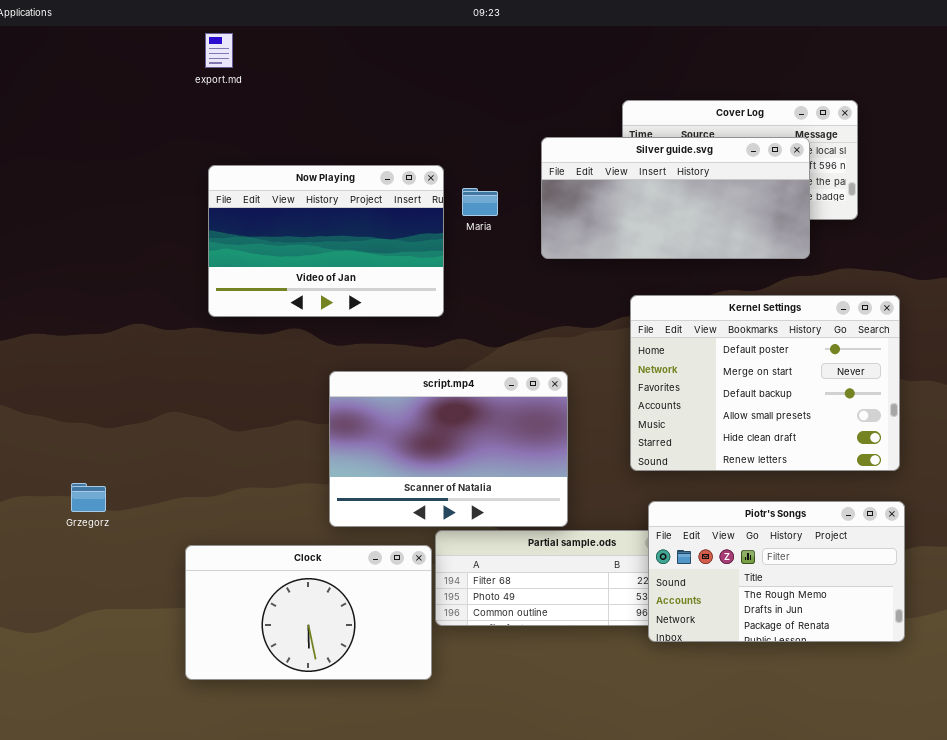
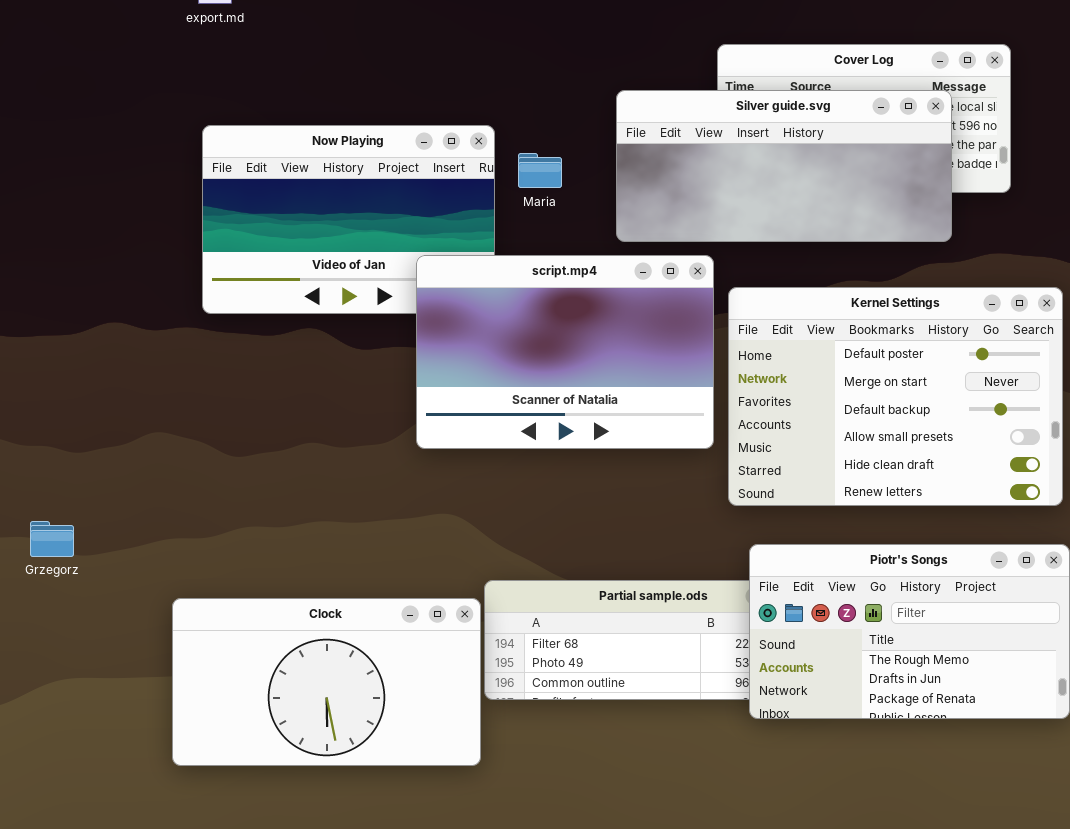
script.mp4: [329,371,568,527] -> [416,255,714,449], moved

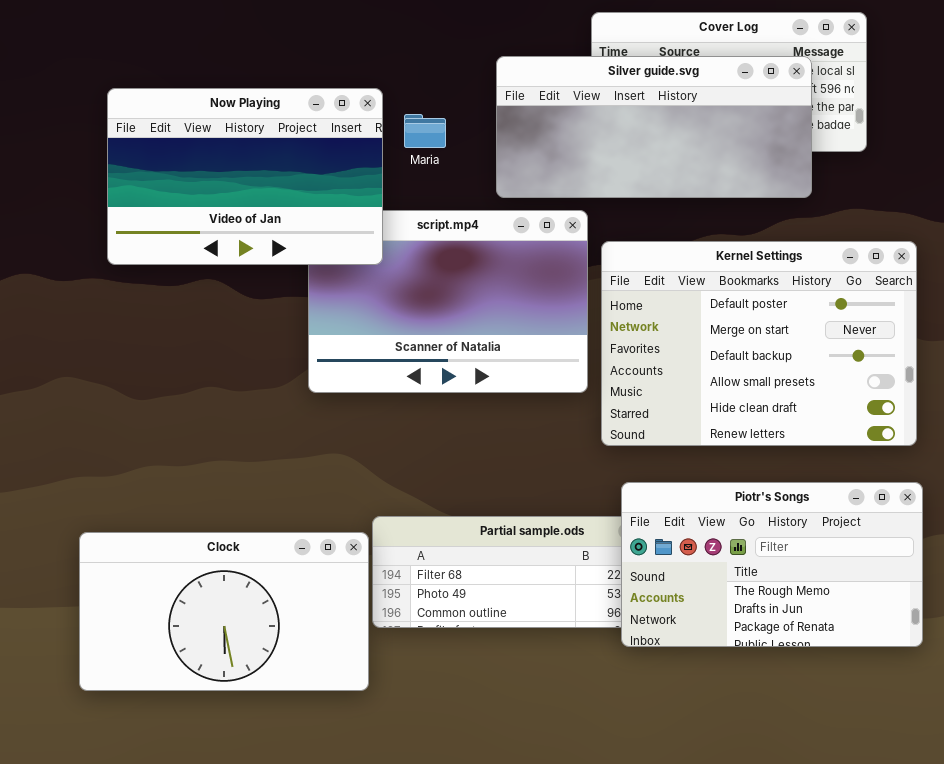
Now Playing: [202,125,495,314] -> [107,88,383,265], raised

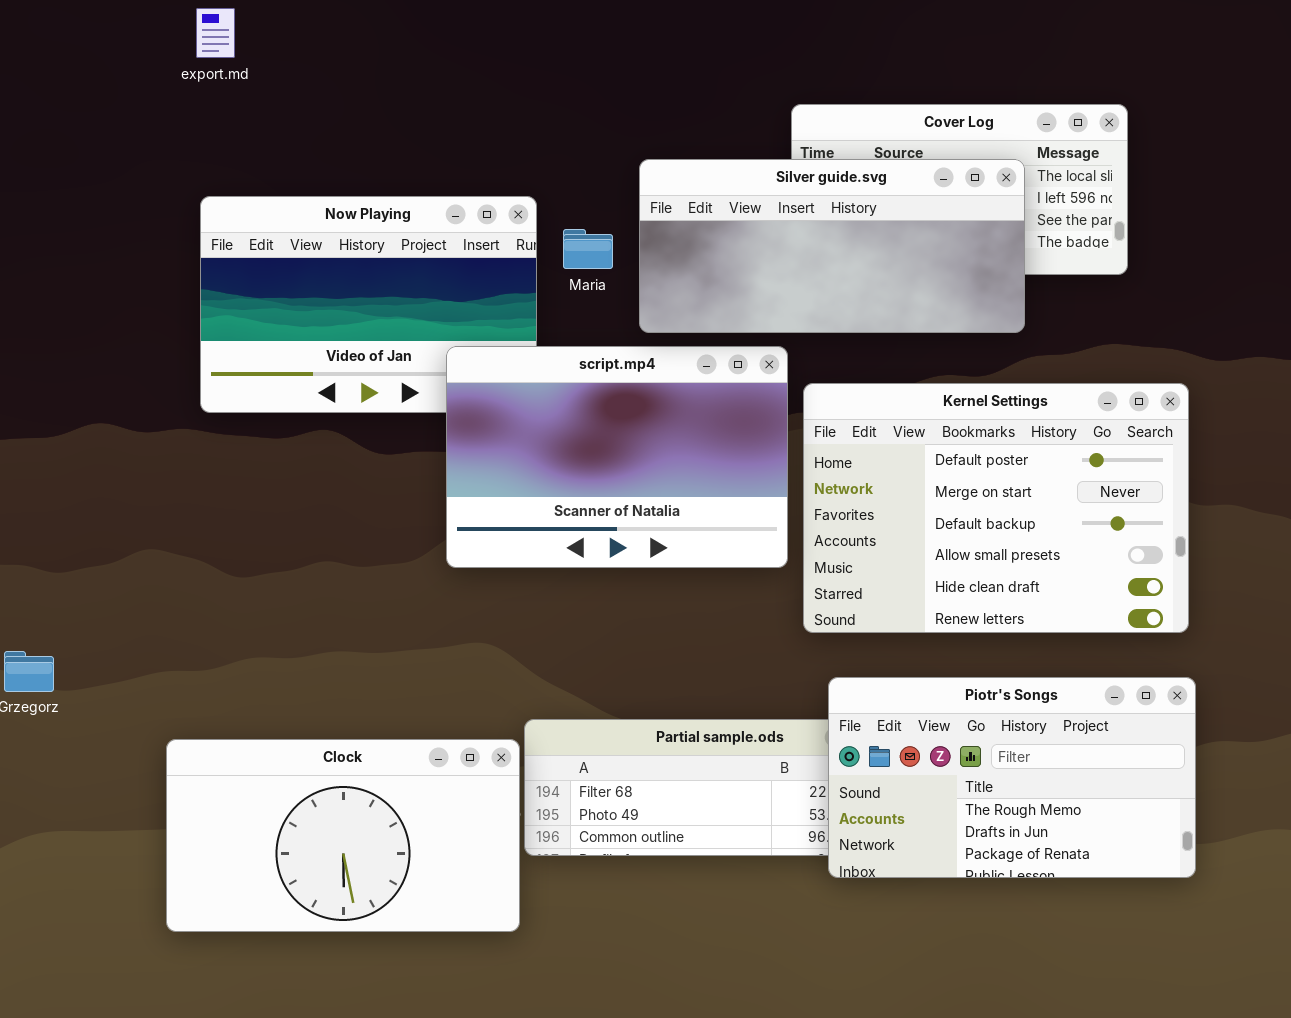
Silver guide.svg: [496,56,812,198] -> [639,159,1025,333], moved
script.mp4: [308,210,588,393] -> [446,346,788,568], raised

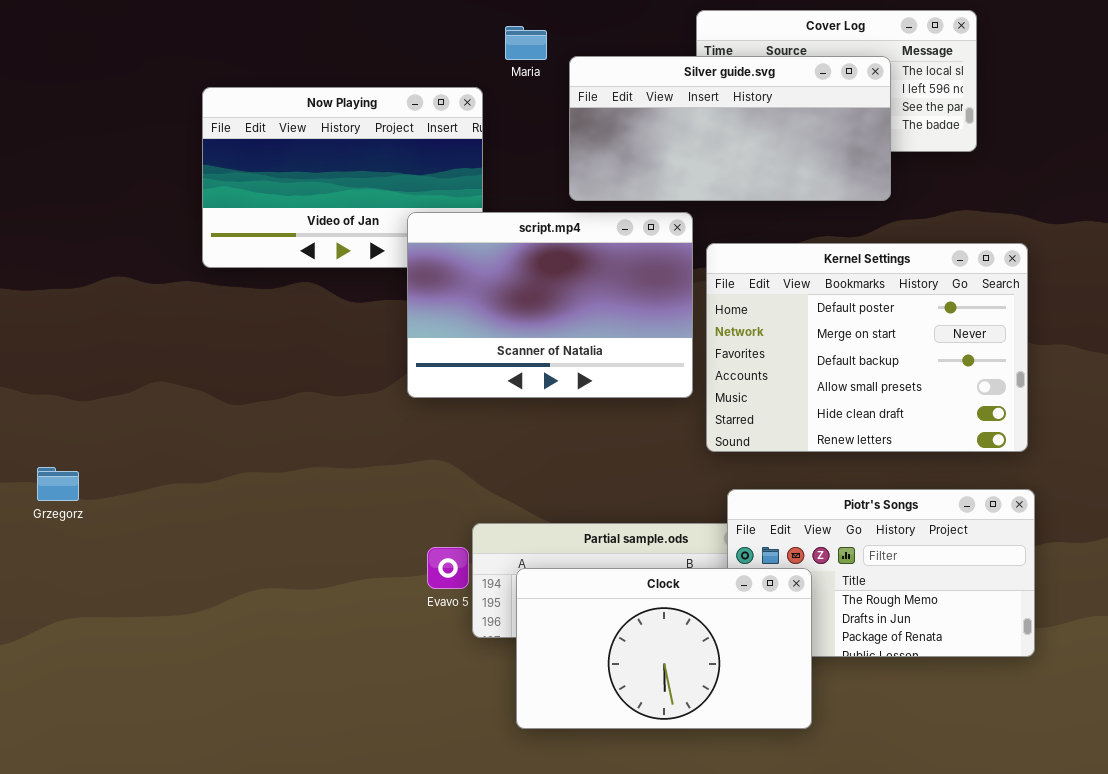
Maria: [563,229,613,269] -> [505,26,547,60], moved
Clock: [166,739,520,932] -> [516,568,812,729], moved

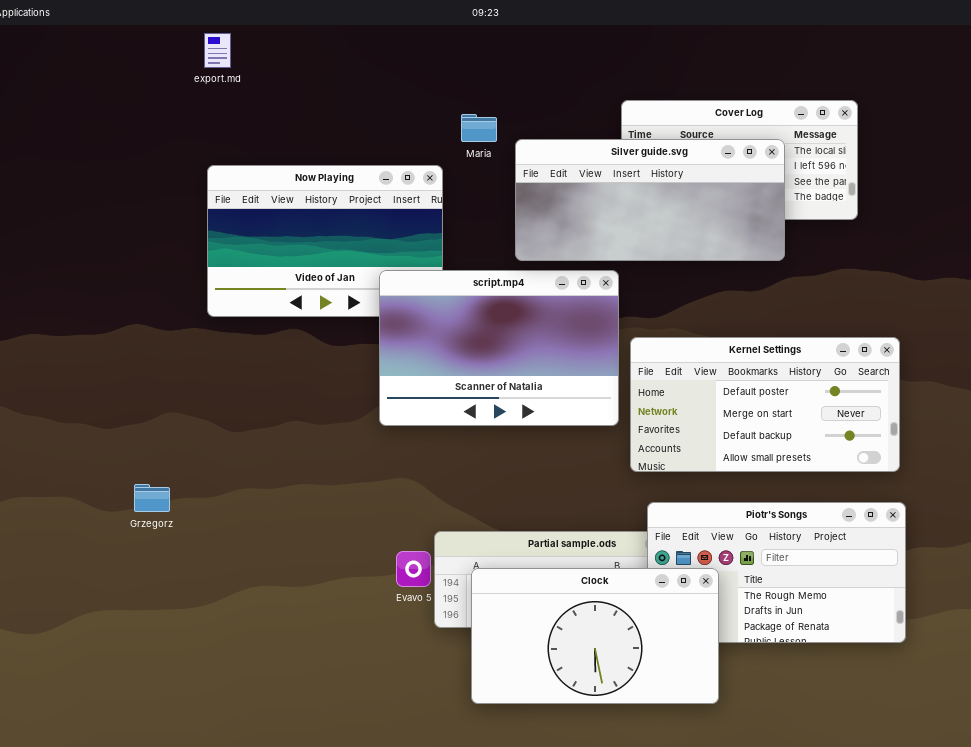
Kernel Settings: [706,243,1028,452] -> [630,337,900,472], resized
Grzegorz: [37,467,79,501] -> [134,484,170,512], moved

